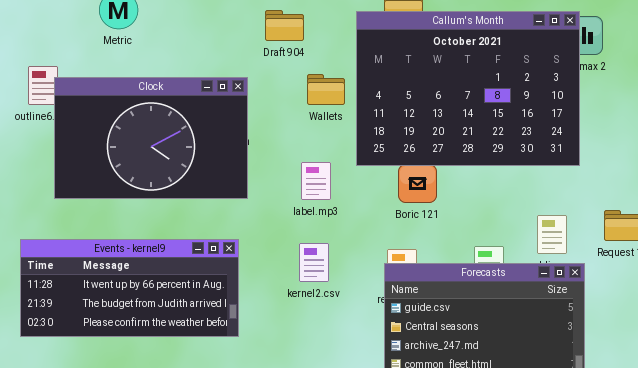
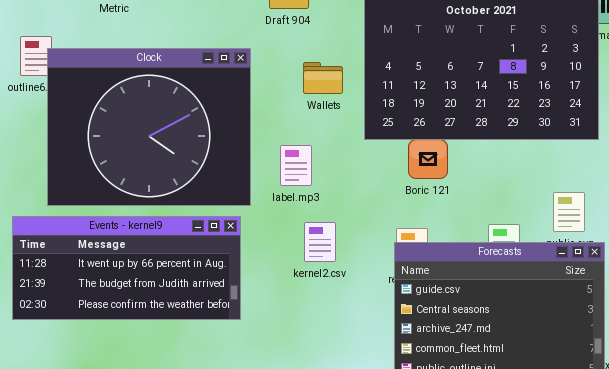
Wallets: [307,74,345,105] -> [303,62,343,94], moved
Clock: [54,77,248,199] -> [47,48,251,206], resized
label.mp3: [301,162,331,200] -> [280,145,312,186], moved

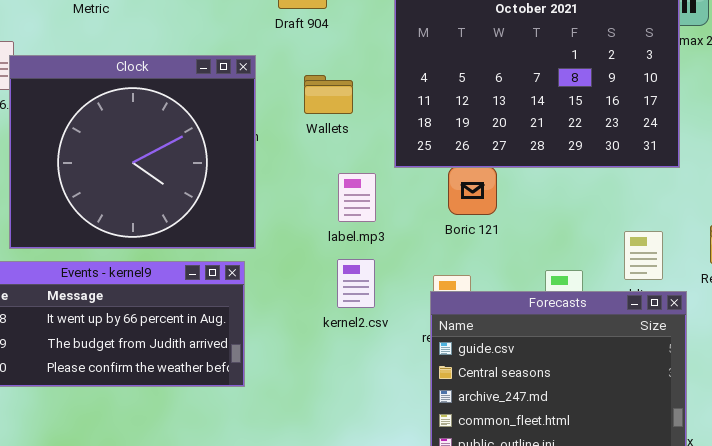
Wallets: [303,62,343,94] -> [304,75,353,114], moved
label.mp3: [280,145,312,186] -> [338,173,376,222], moved
kernel2.csv: [304,222,336,262] -> [337,259,375,308], moved

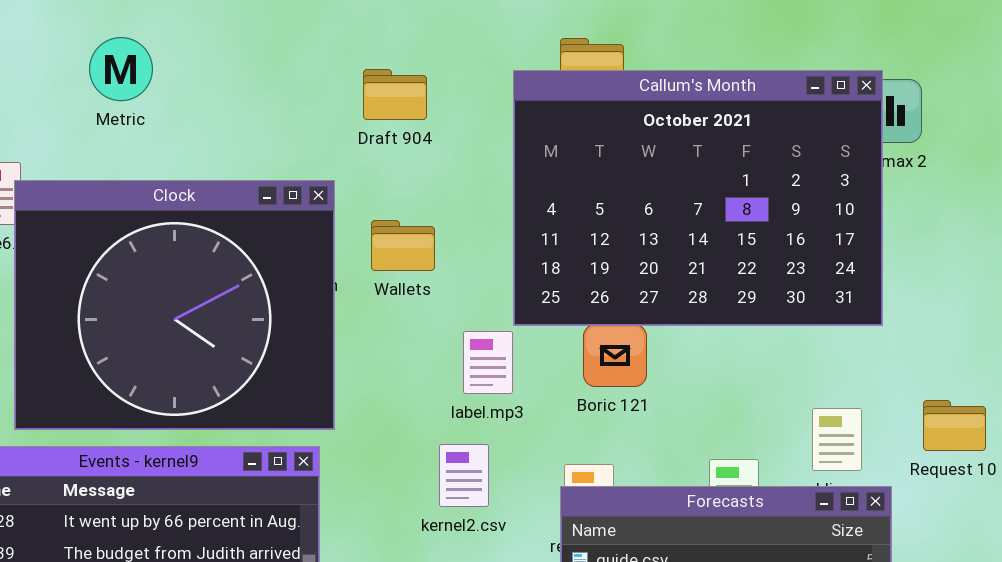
Wallets: [304,75,353,114] -> [371,220,435,271], moved
label.mp3: [338,173,376,222] -> [463,331,513,394], moved

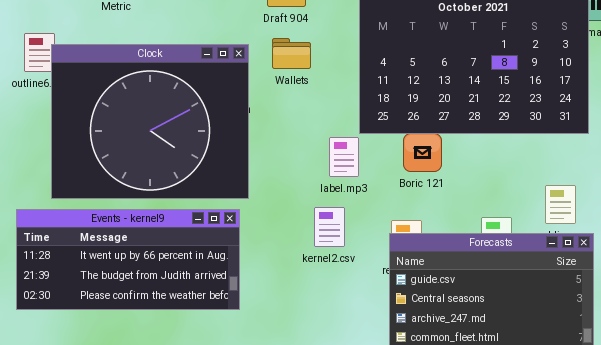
Wallets: [371,220,435,271] -> [272,38,311,69], moved

